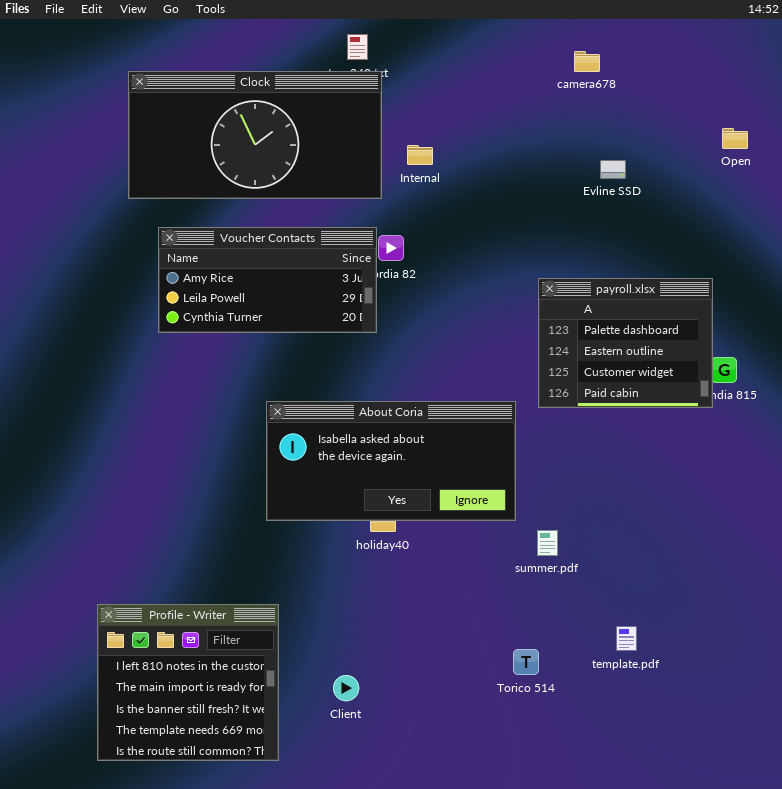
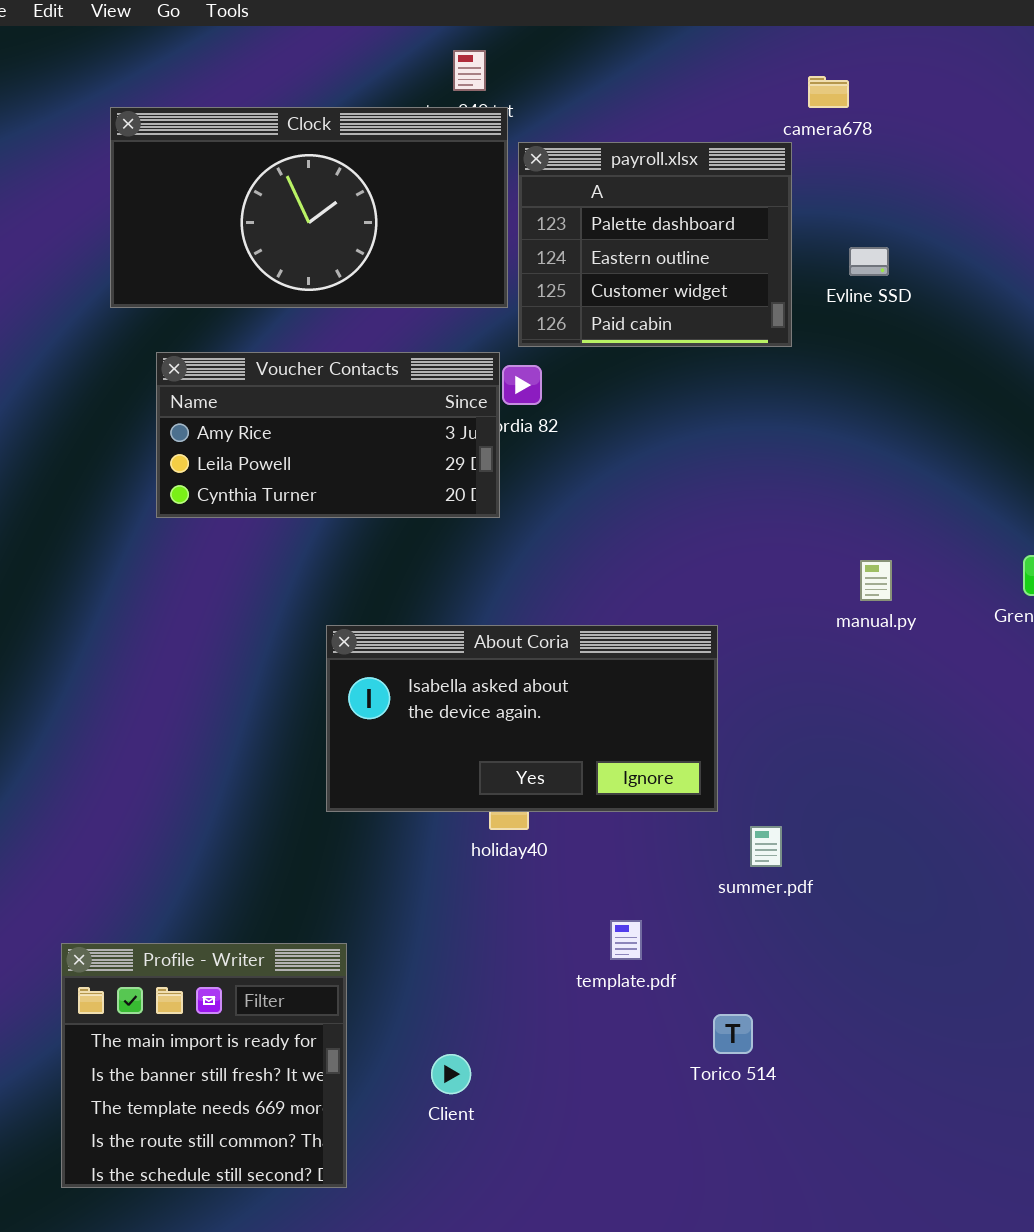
payroll.xlsx: [538,278,713,408] -> [518,142,792,347], moved
Profile - Writer: [97,604,279,761] -> [61,943,347,1188], scrolled down 1 row
template.pdf: [616,626,637,651] -> [610,920,642,960], moved

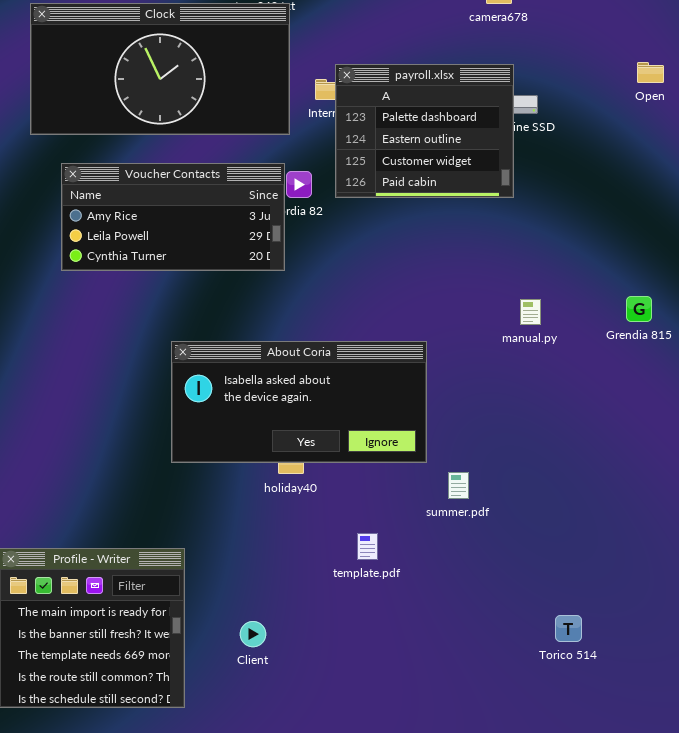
payroll.xlsx: [518,142,792,347] -> [335,64,514,198], moved
Torico 514: [713,1014,753,1054] -> [555,615,582,642], moved

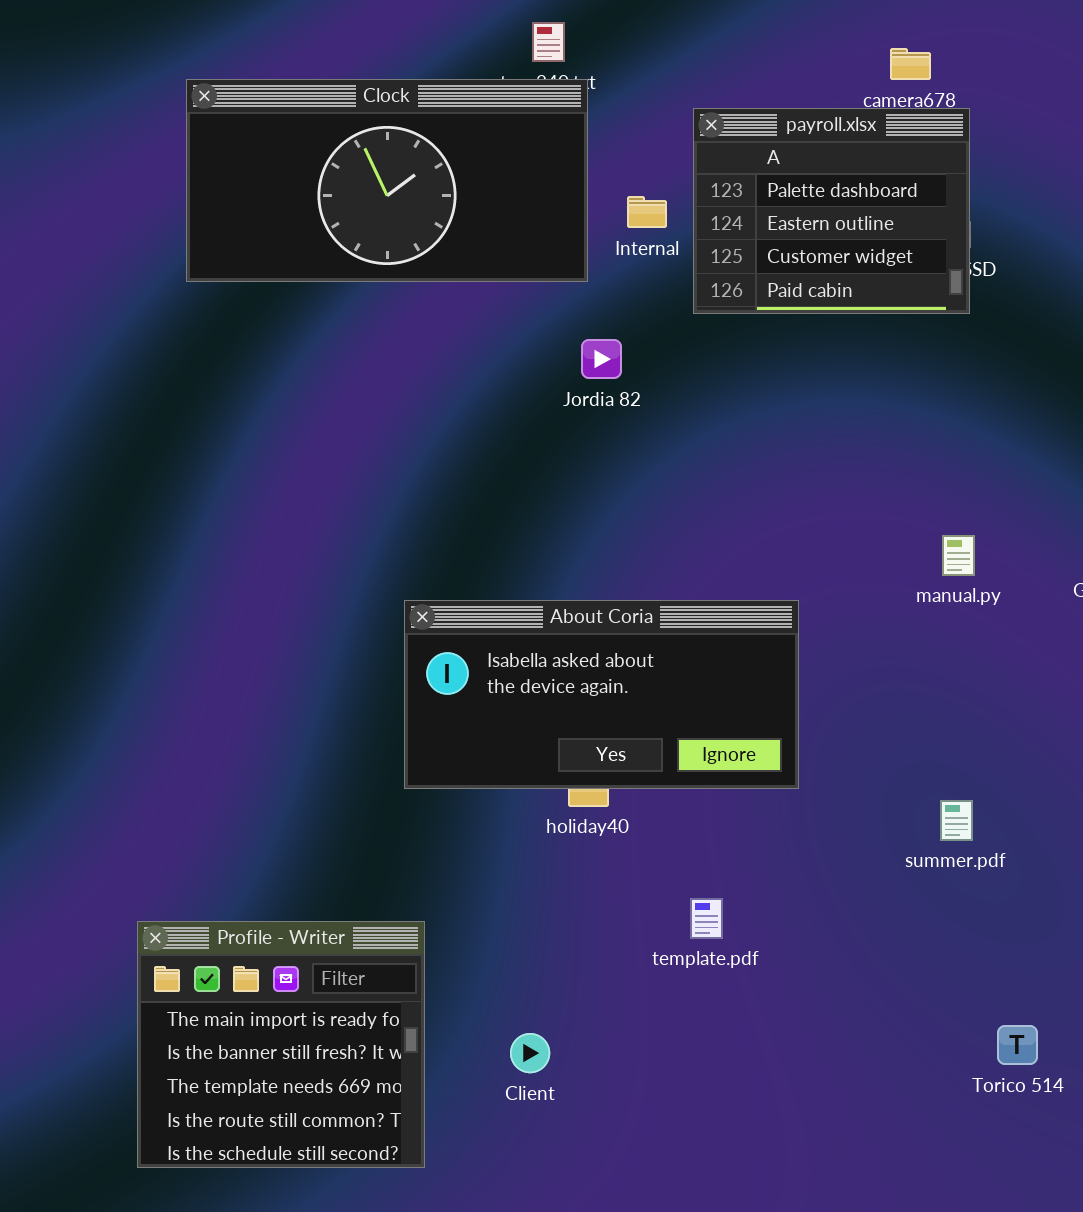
payroll.xlsx: [335,64,514,198] -> [693,108,970,314], moved
Voucher Contacts: [61,163,285,271] -> none, closed
summer.pdf: [448,472,469,499] -> [940,800,973,841], moved

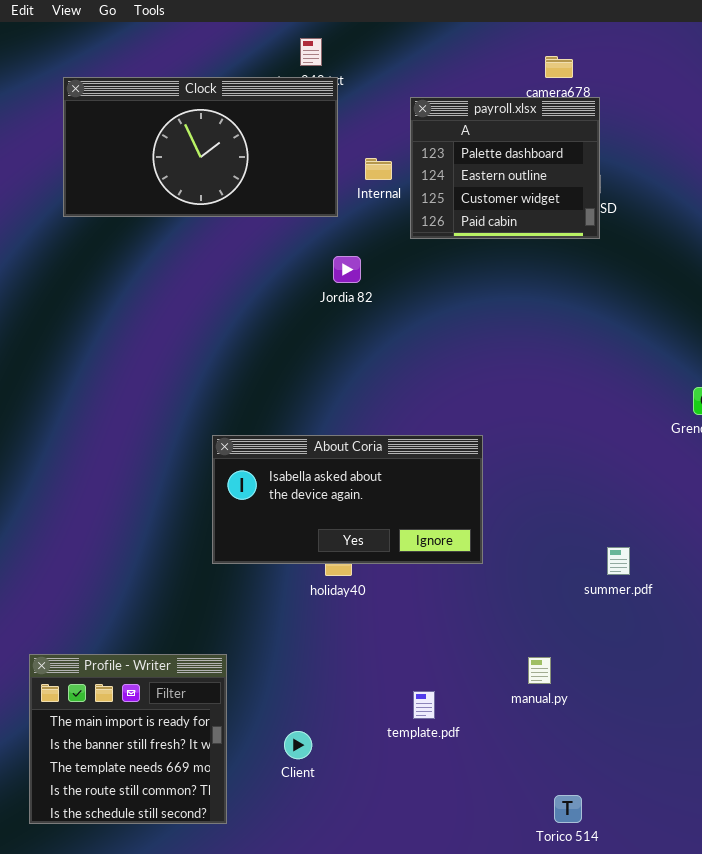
manual.py: [942,535,975,576] -> [528,657,551,684], moved
summer.pdf: [940,800,973,841] -> [607,547,630,575], moved
template.pdf: [690,898,723,939] -> [413,691,435,719], moved
Torico 514: [997,1025,1038,1065] -> [554,795,582,823], moved

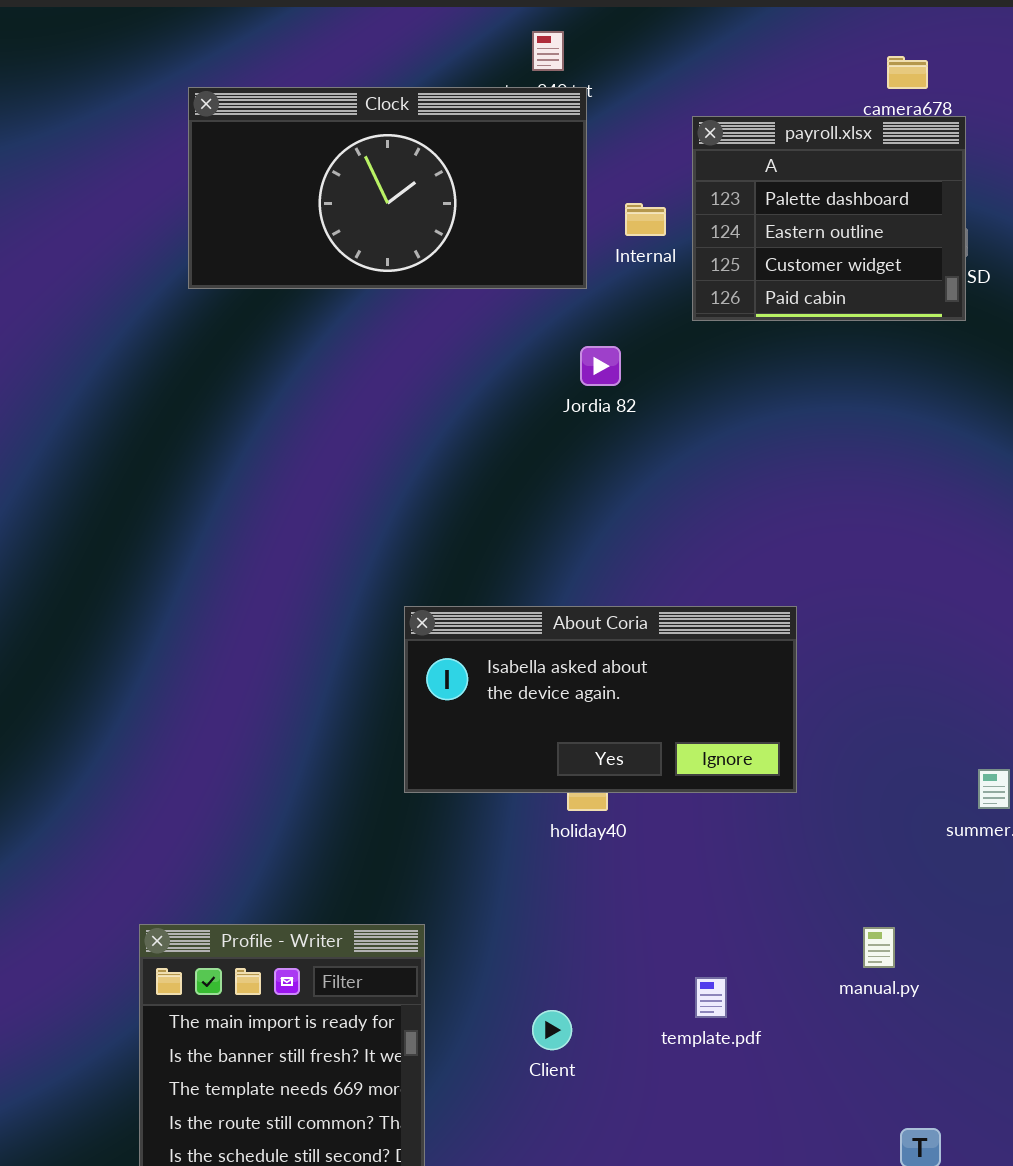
Client: [284,731,312,759] -> [532,1010,572,1050], moved

